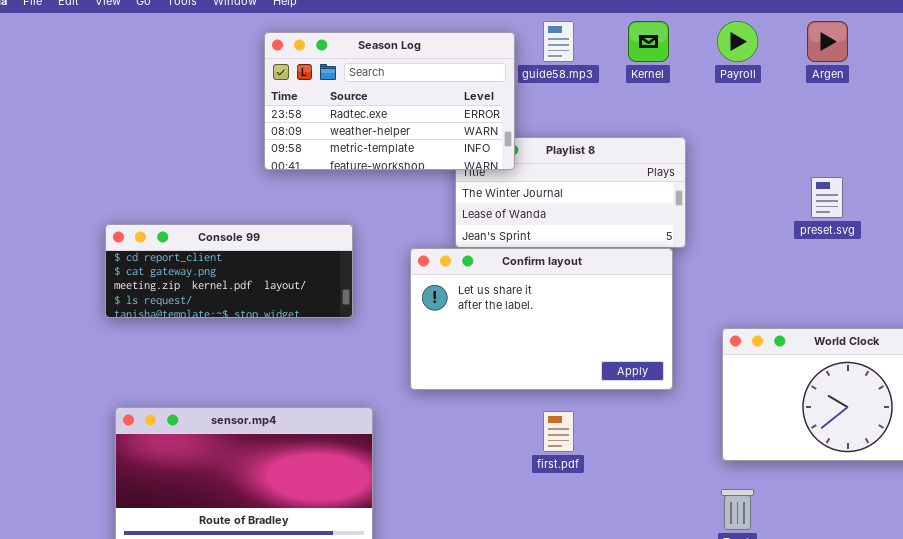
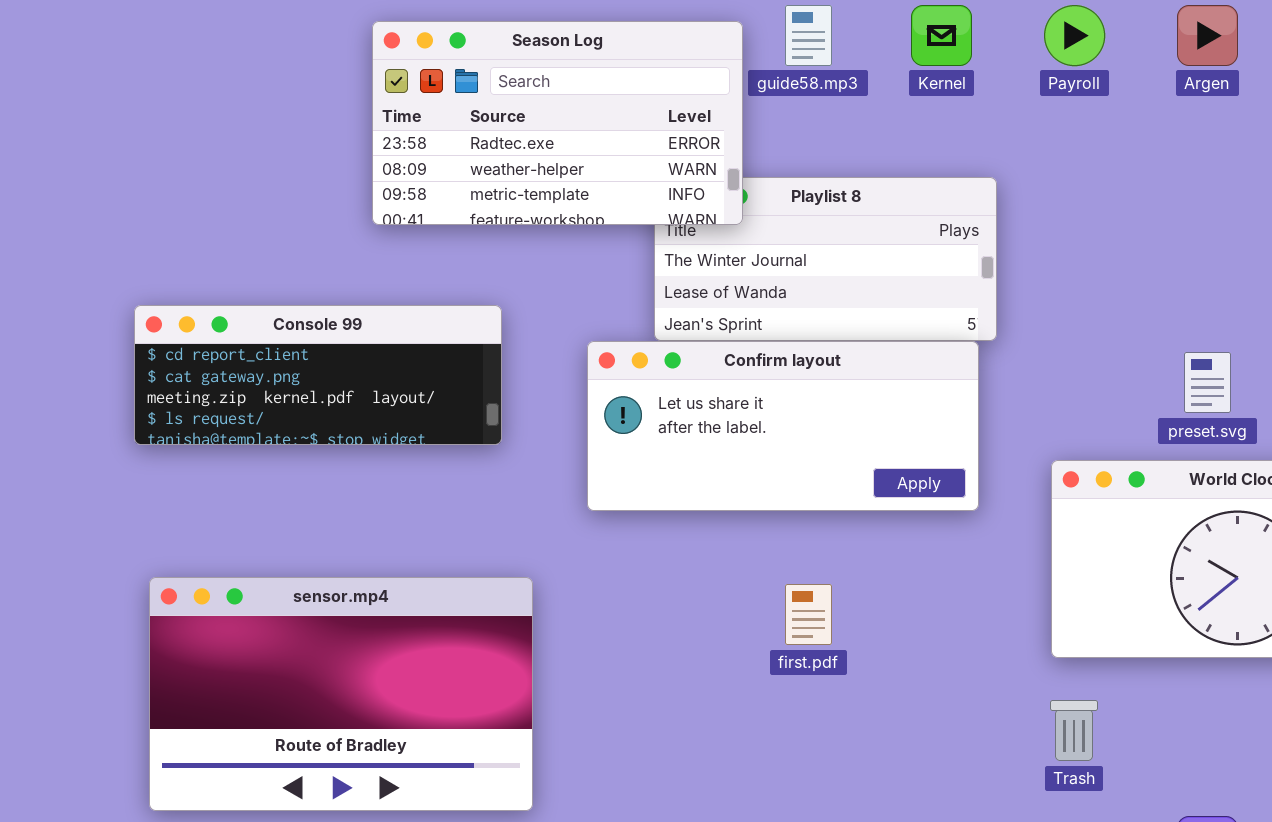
preset.svg: [811,177,843,218] -> [1184,352,1231,413], moved
Confirm layout: [410,248,673,390] -> [587,341,979,511], resized

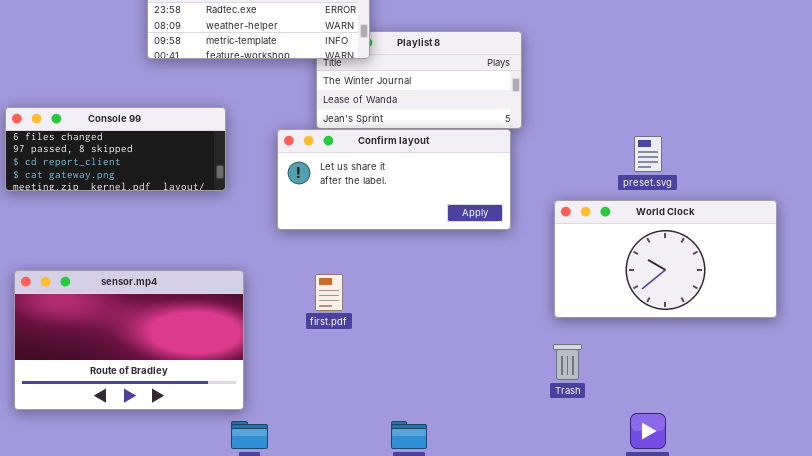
Console 99: [134,305,502,445] -> [5,107,226,191], scrolled up 2 rows
first.pdf: [785,584,832,645] -> [315,274,343,311], moved

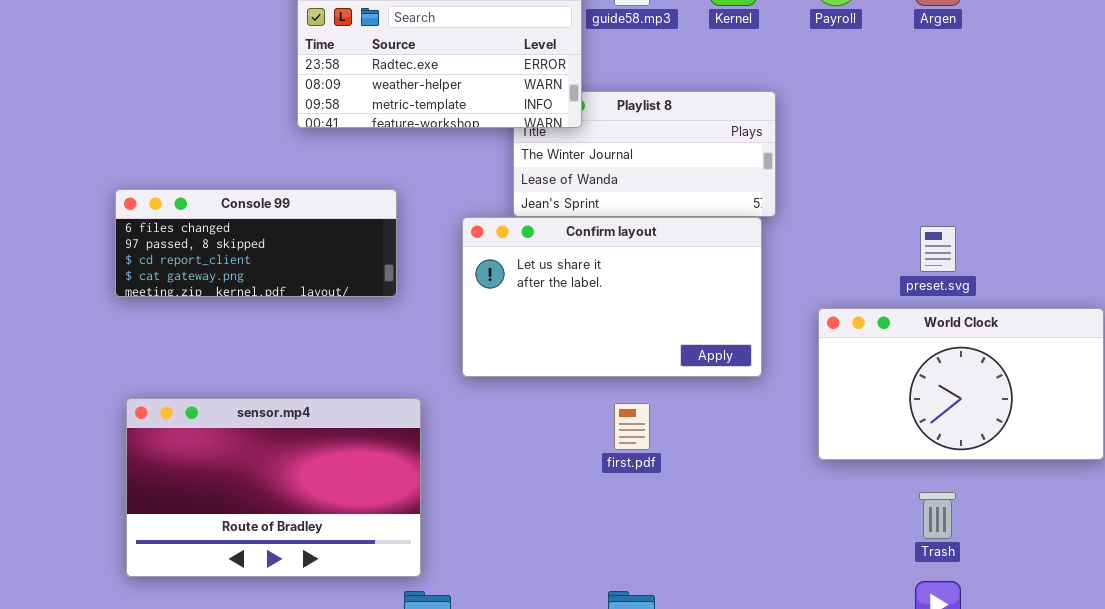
Confirm layout: [277,129,511,230] -> [462,217,762,377], resized
first.pdf: [315,274,343,311] -> [614,403,650,450], moved
Trash: [553,344,582,380] -> [919,492,956,539], moved

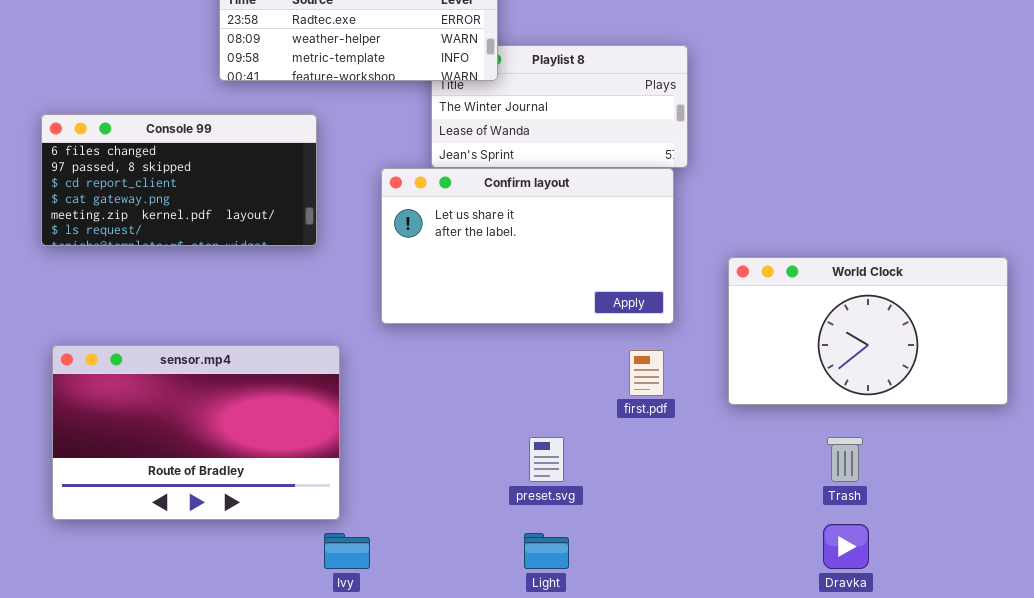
Console 99: [115,189,397,297] -> [41,114,317,246], resized
preset.svg: [920,226,956,272] -> [529,437,564,482], moved
first.pdf: [614,403,650,450] -> [629,350,664,396], moved

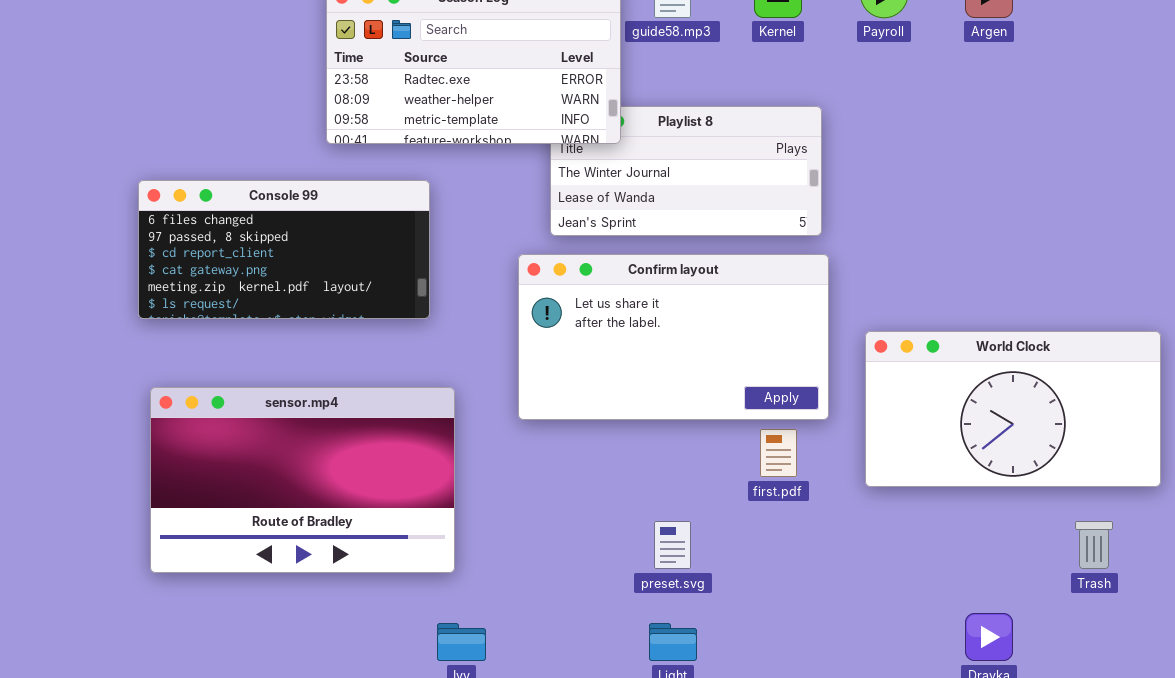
Confirm layout: [381,168,674,324] -> [518,254,829,420], moved
sensor.mp4: [52,345,340,520] -> [150,387,455,573], moved
Trash: [827,437,863,482] -> [1075,521,1113,569], moved

